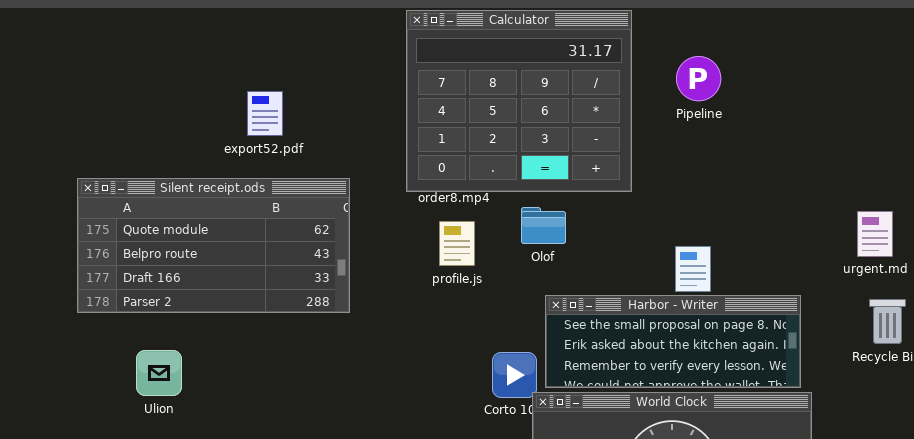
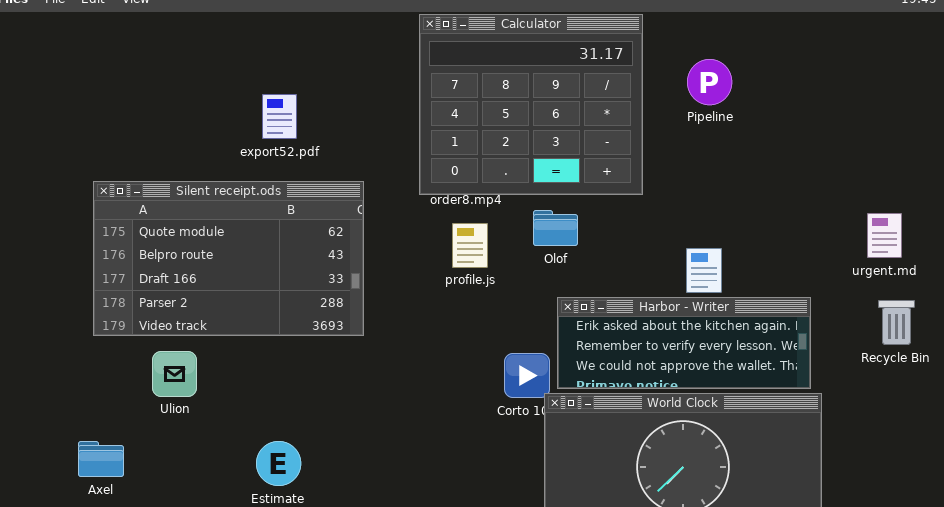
Silent receipt.ods: [77,178,350,313] -> [93,181,364,336], resized
Harbor - Writer: [545,295,801,388] -> [557,297,811,389], scrolled down 1 row

